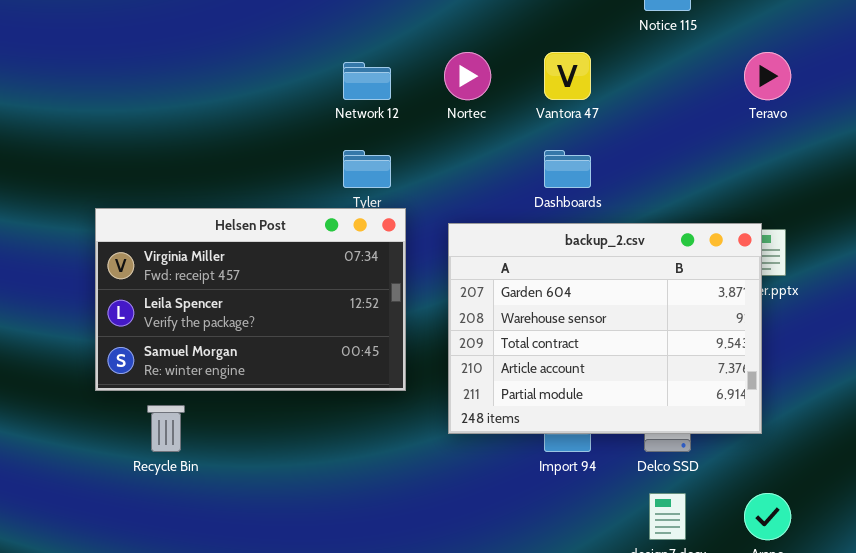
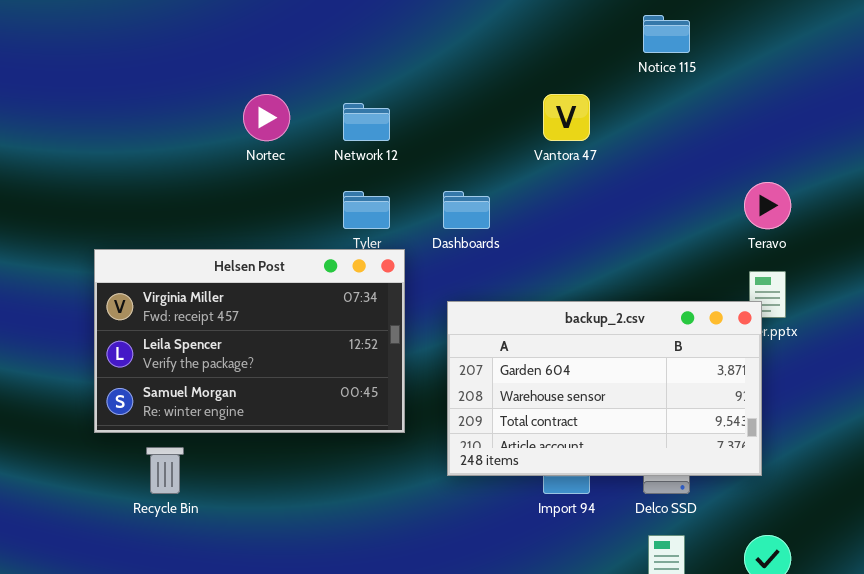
Nortec: [444,52,491,100] -> [243,94,290,141], moved
Teravo: [744,52,791,100] -> [744,182,791,229], moved
Dashboards: [544,150,591,188] -> [443,191,490,229], moved
backup_2.csv: [448,223,762,434] -> [447,301,762,476], resized

